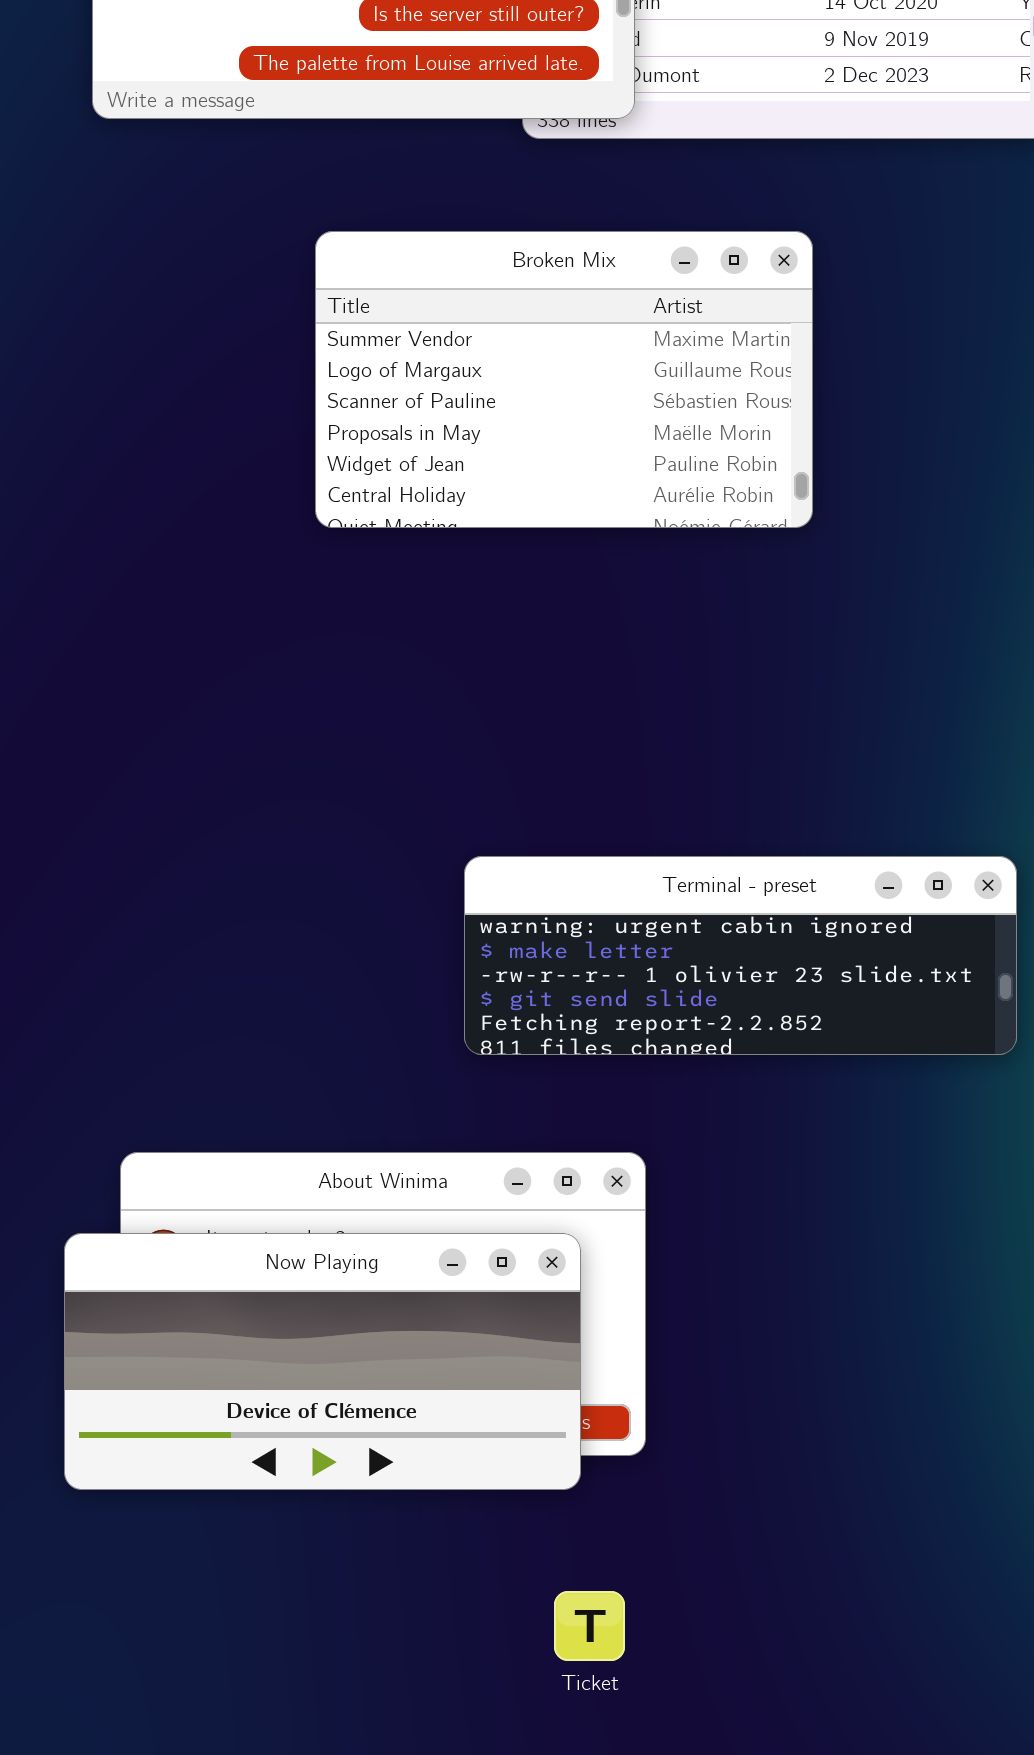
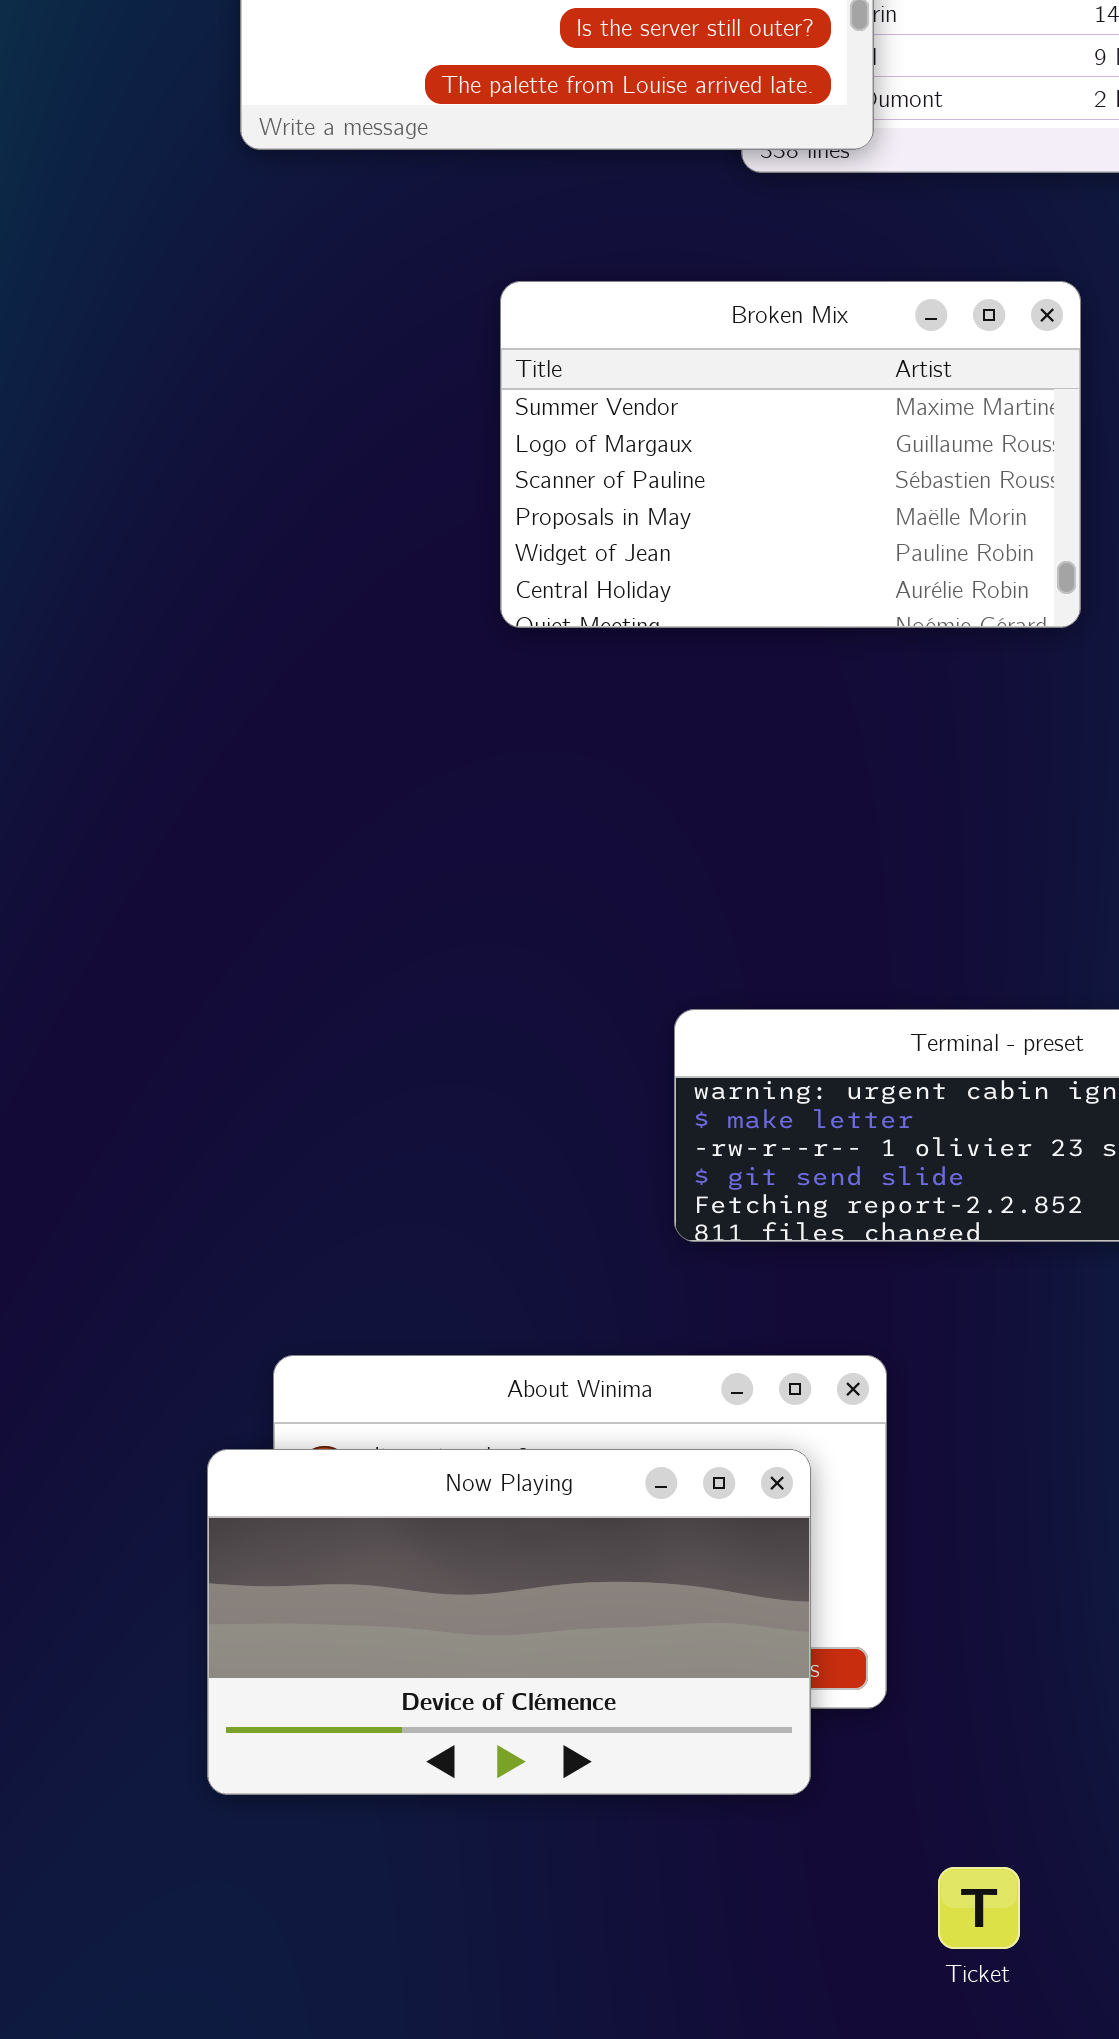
Now Playing: [64,1233,581,1490] -> [207,1449,811,1795], resized
Ticket: [554,1591,625,1661] -> [938,1867,1020,1949], moved

